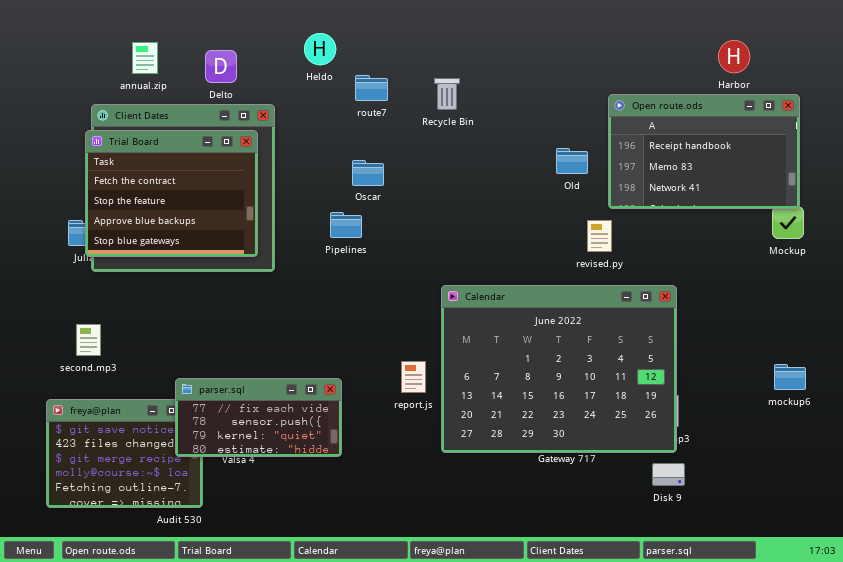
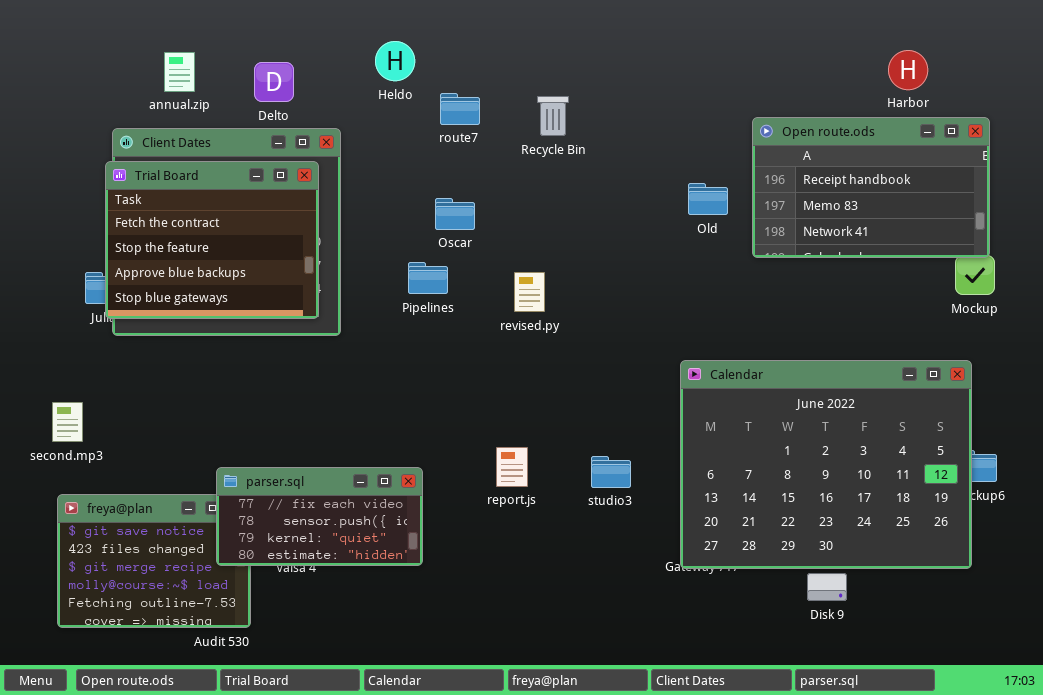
revised.py: [587,220,612,252] -> [514,272,545,312], moved
Calendar: [441,285,677,453] -> [680,360,972,569], moved
second.mp3: [76,324,101,356] -> [52,402,83,442], moved

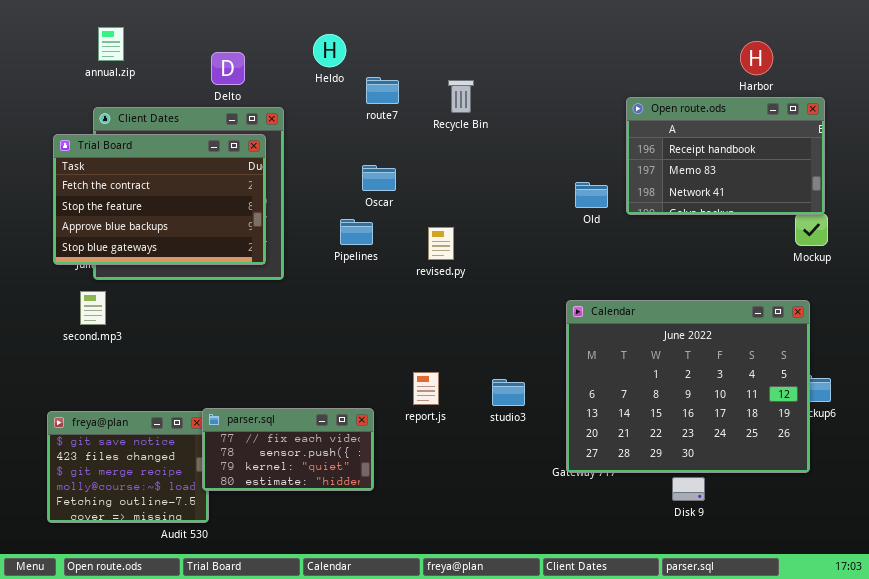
annual.zip: [164,52,195,92] -> [98,27,124,61], moved
Trial Board: [105,161,319,319] -> [53,134,266,265], resized
Old: [688,183,728,215] -> [575,182,608,208], moved
second.mp3: [52,402,83,442] -> [80,291,106,325], moved
parser.sql: [216,467,423,566] -> [202,408,374,491], moved

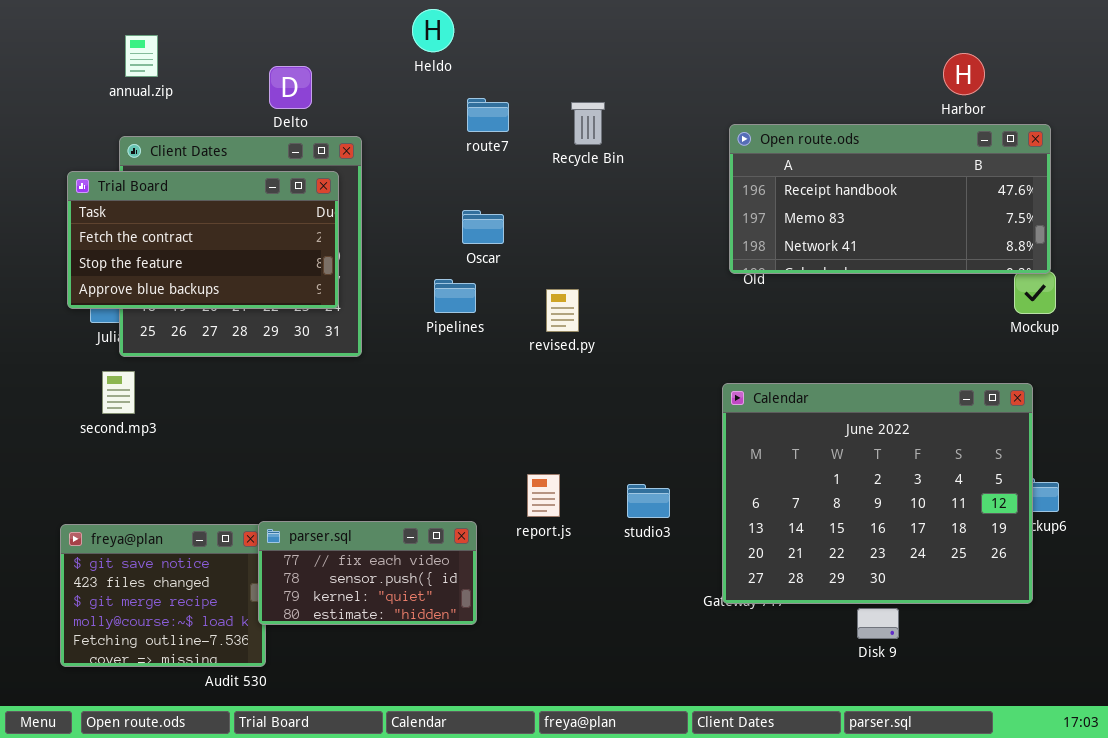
Heldo: [313,34,346,67] -> [412,9,454,52], moved
Open route.ods: [626,97,825,215] -> [729,124,1051,274], resized
Trial Board: [53,134,266,265] -> [67,171,339,309], resized

